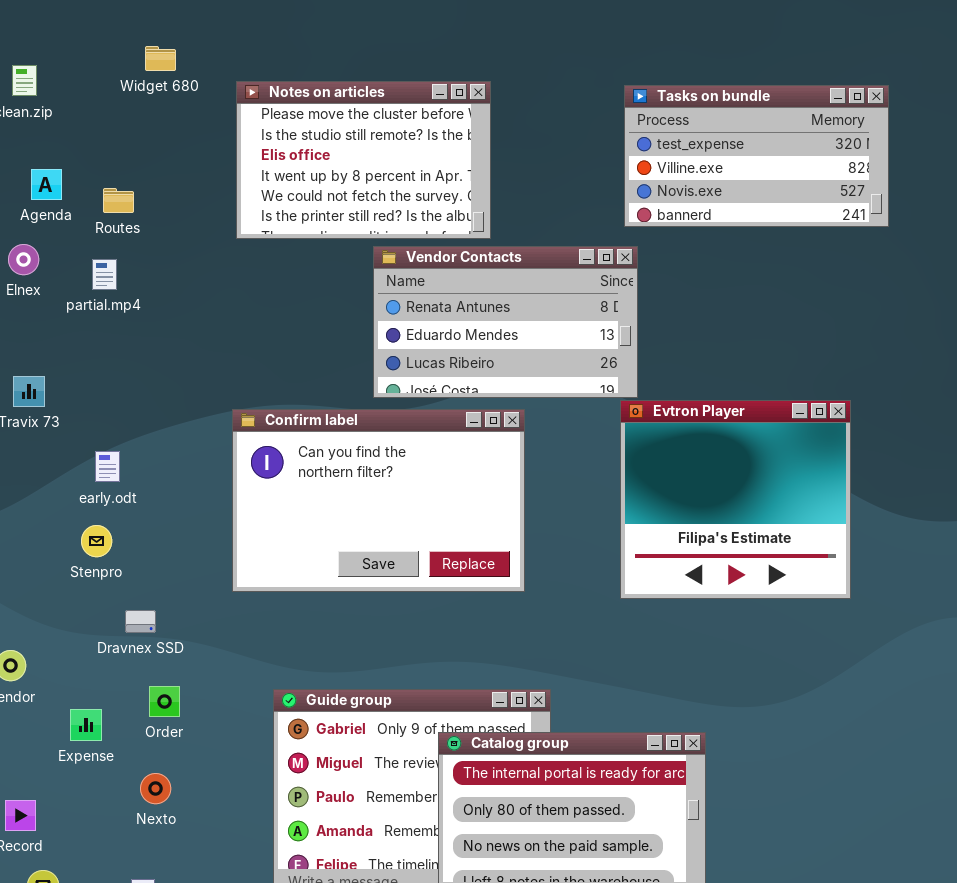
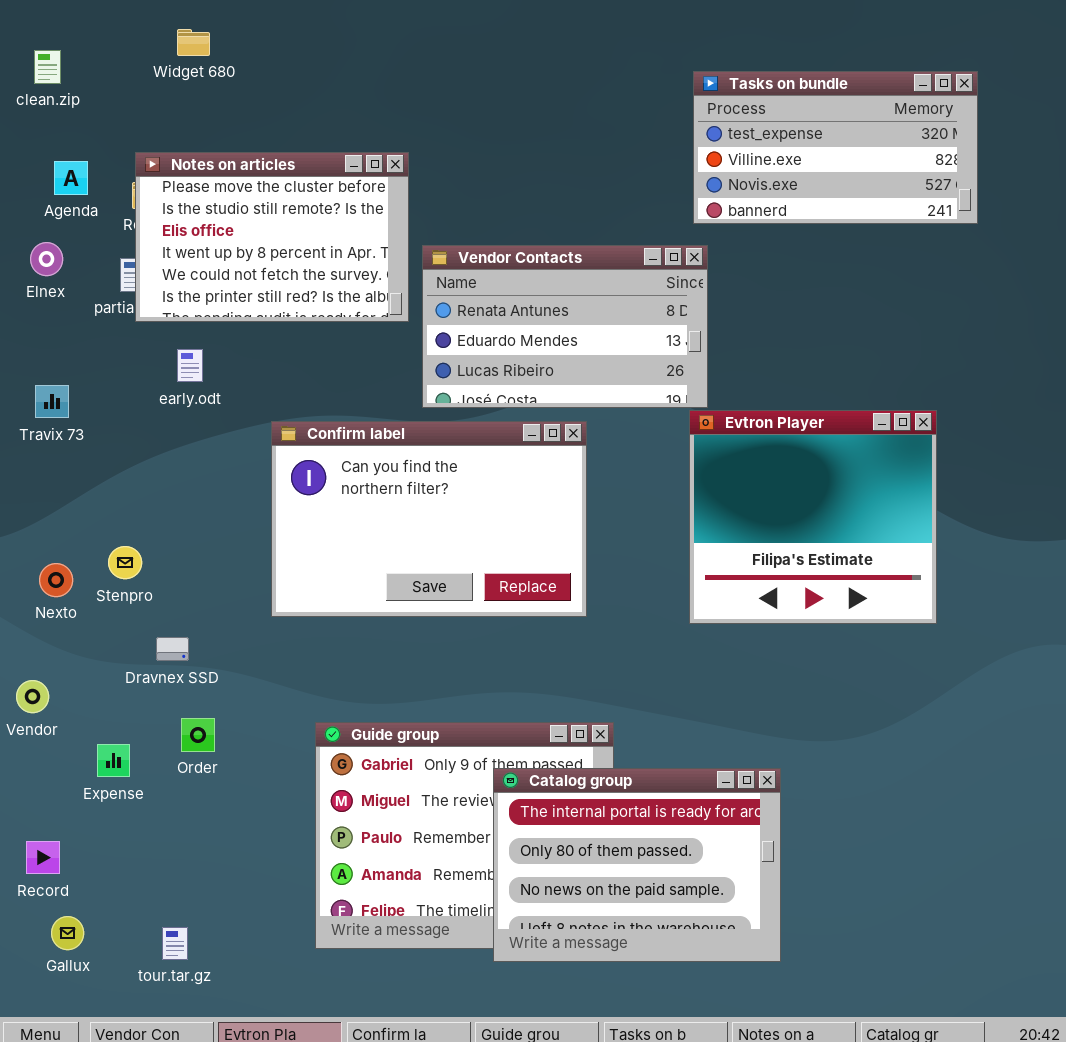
Notes on articles: [236,81,491,239] -> [135,152,409,322], moved
early.odt: [95,451,120,482] -> [177,349,203,382], moved
Nexto: [140,773,171,804] -> [39,563,73,597], moved

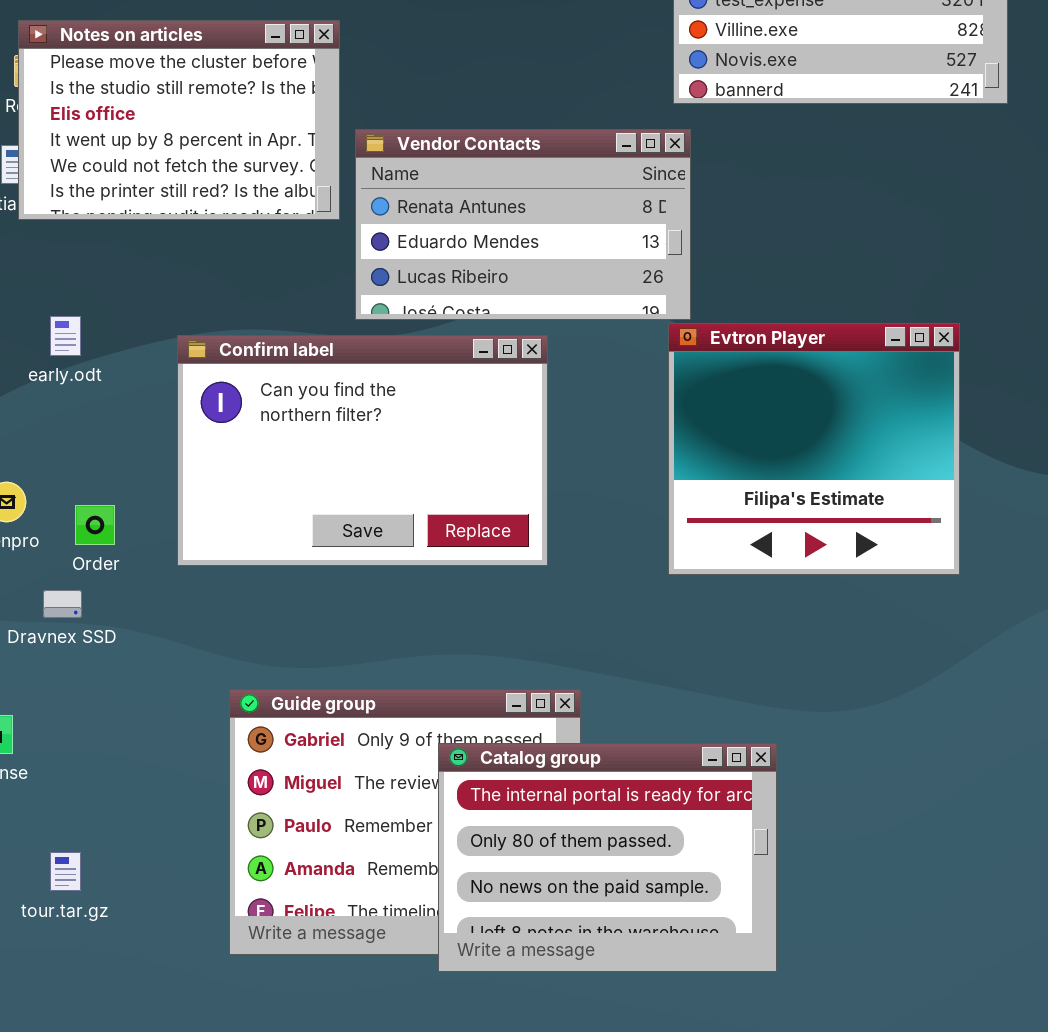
early.odt: [177,349,203,382] -> [50,316,81,356], moved
Order: [181,718,215,752] -> [75,505,115,545], moved
tour.tar.gz: [162,927,188,960] -> [50,852,81,891], moved

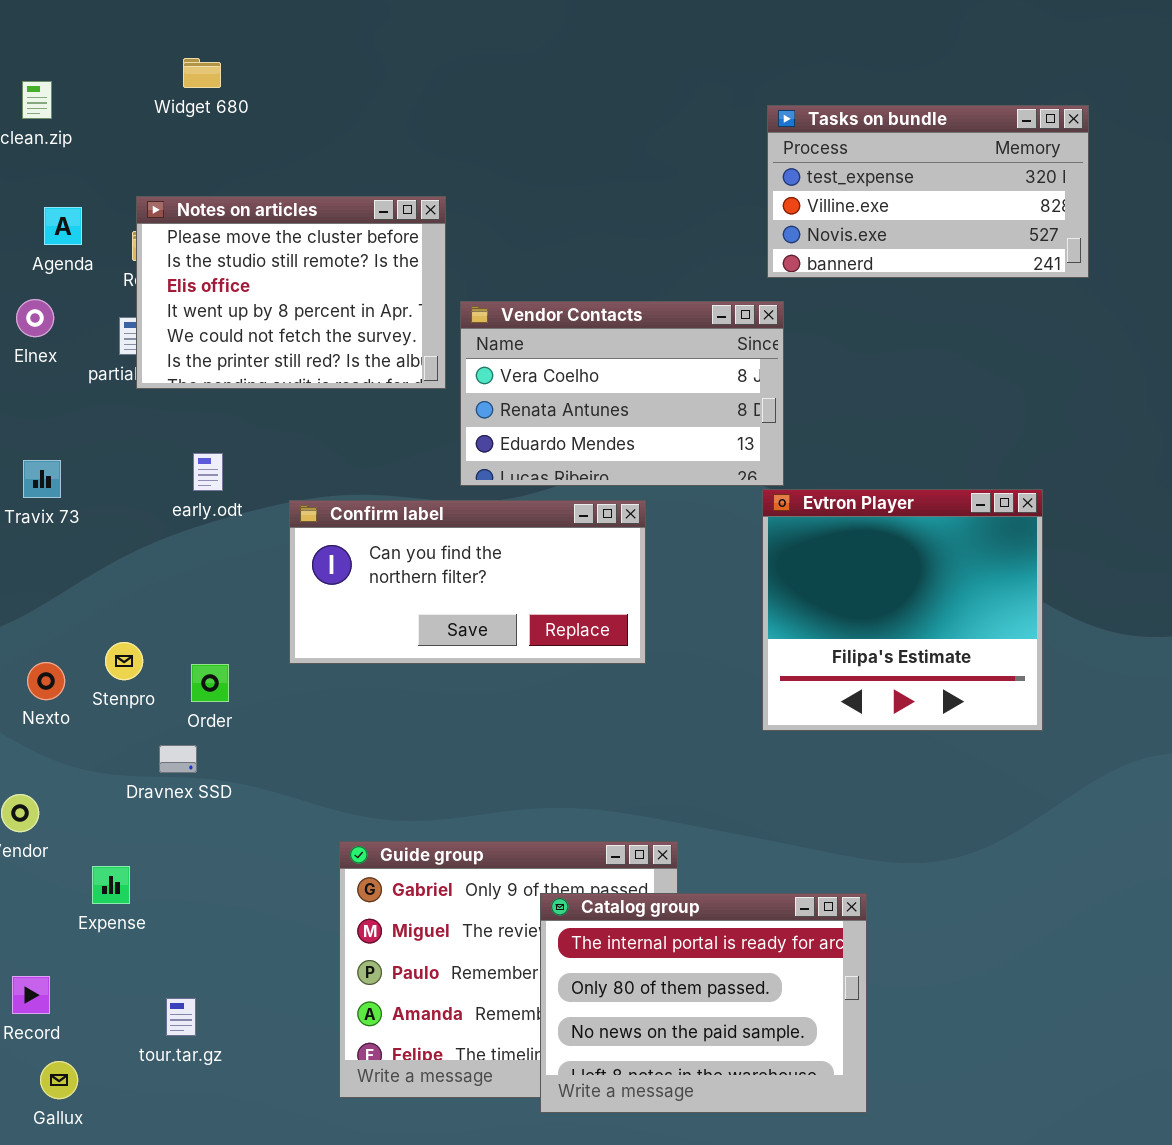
Vendor Contacts: [355,129,691,320] -> [460,301,784,486], scrolled up 1 row
early.odt: [50,316,81,356] -> [193,453,223,491], moved
Confirm label: [177,335,548,566] -> [289,500,646,664], resized

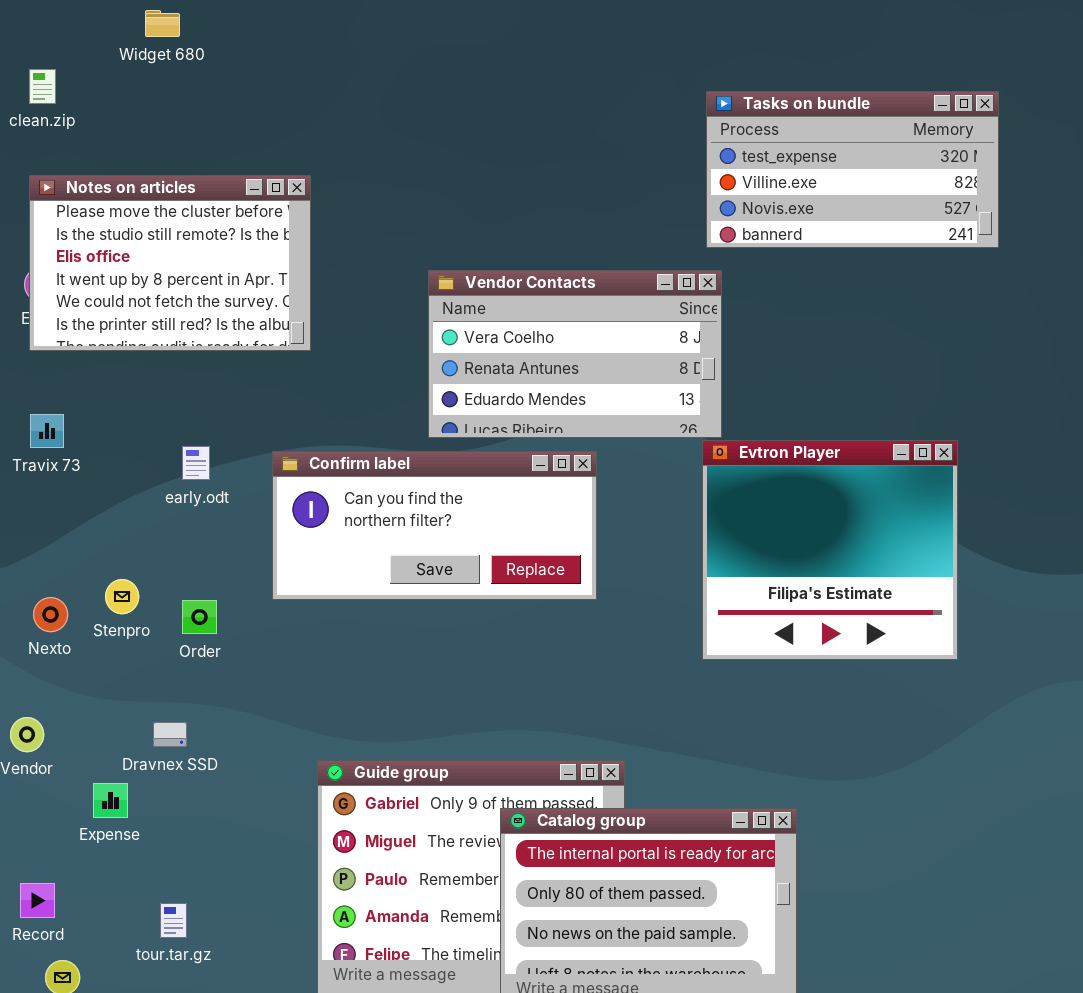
Widget 680: [183,58,221,88] -> [145,10,180,37], moved
Notes on articles: [136,196,446,389] -> [29,175,311,351], moved
early.odt: [193,453,223,491] -> [182,446,210,480], moved
Dravnex SSD: [159,745,197,773] -> [153,722,187,747], moved

